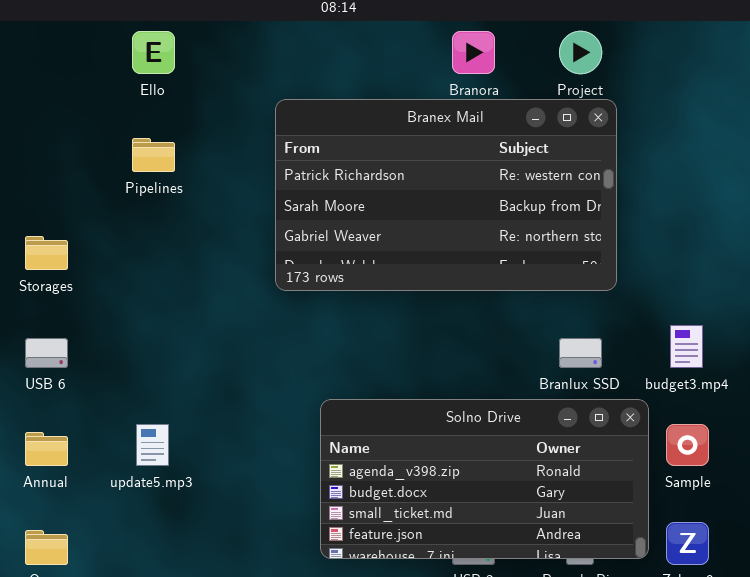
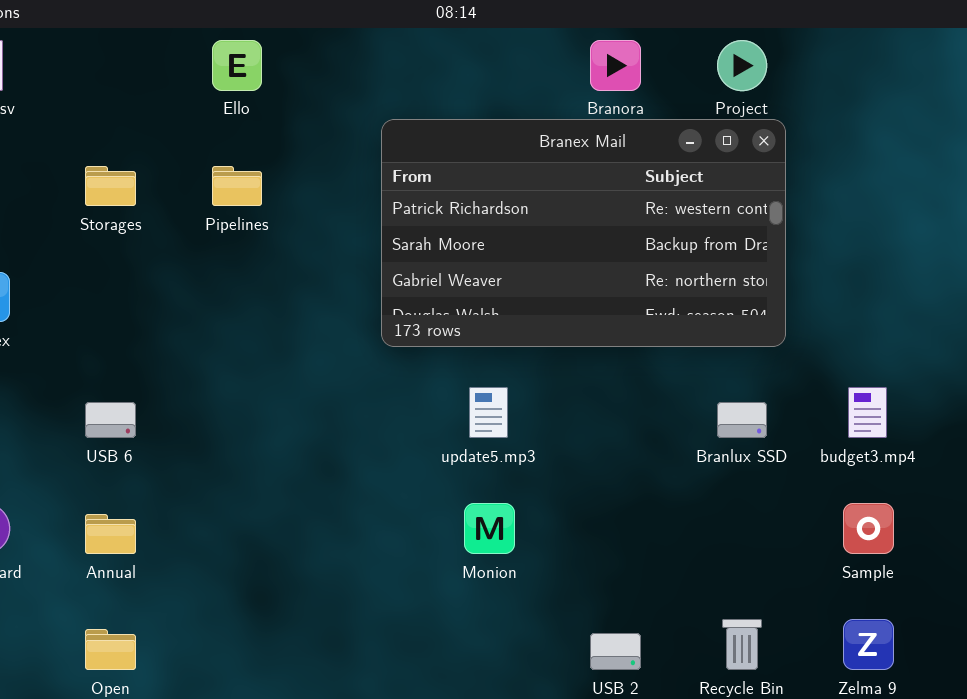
Storages: [25,236,68,270] -> [85,166,136,206], moved
Solno Drive: [320,399,649,559] -> none, closed
update5.mp3: [136,424,169,466] -> [469,387,508,438], moved

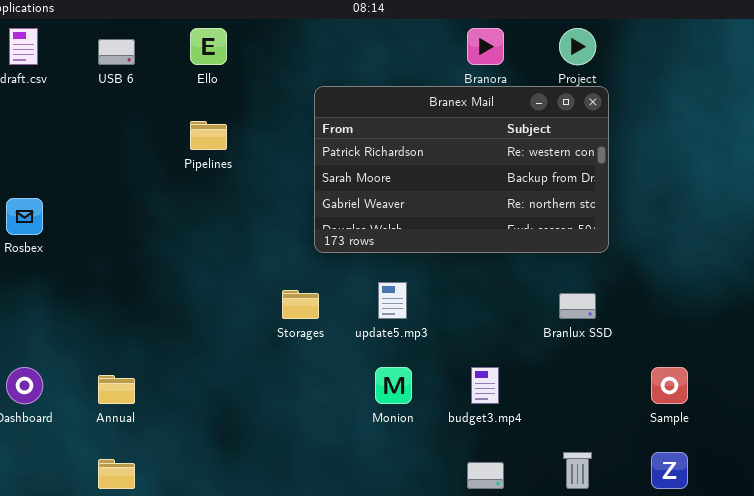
Storages: [85,166,136,206] -> [282,290,319,319], moved
budget3.mp4: [848,387,887,438] -> [471,367,499,404], moved
USB 6: [85,402,136,438] -> [98,39,135,65], moved

